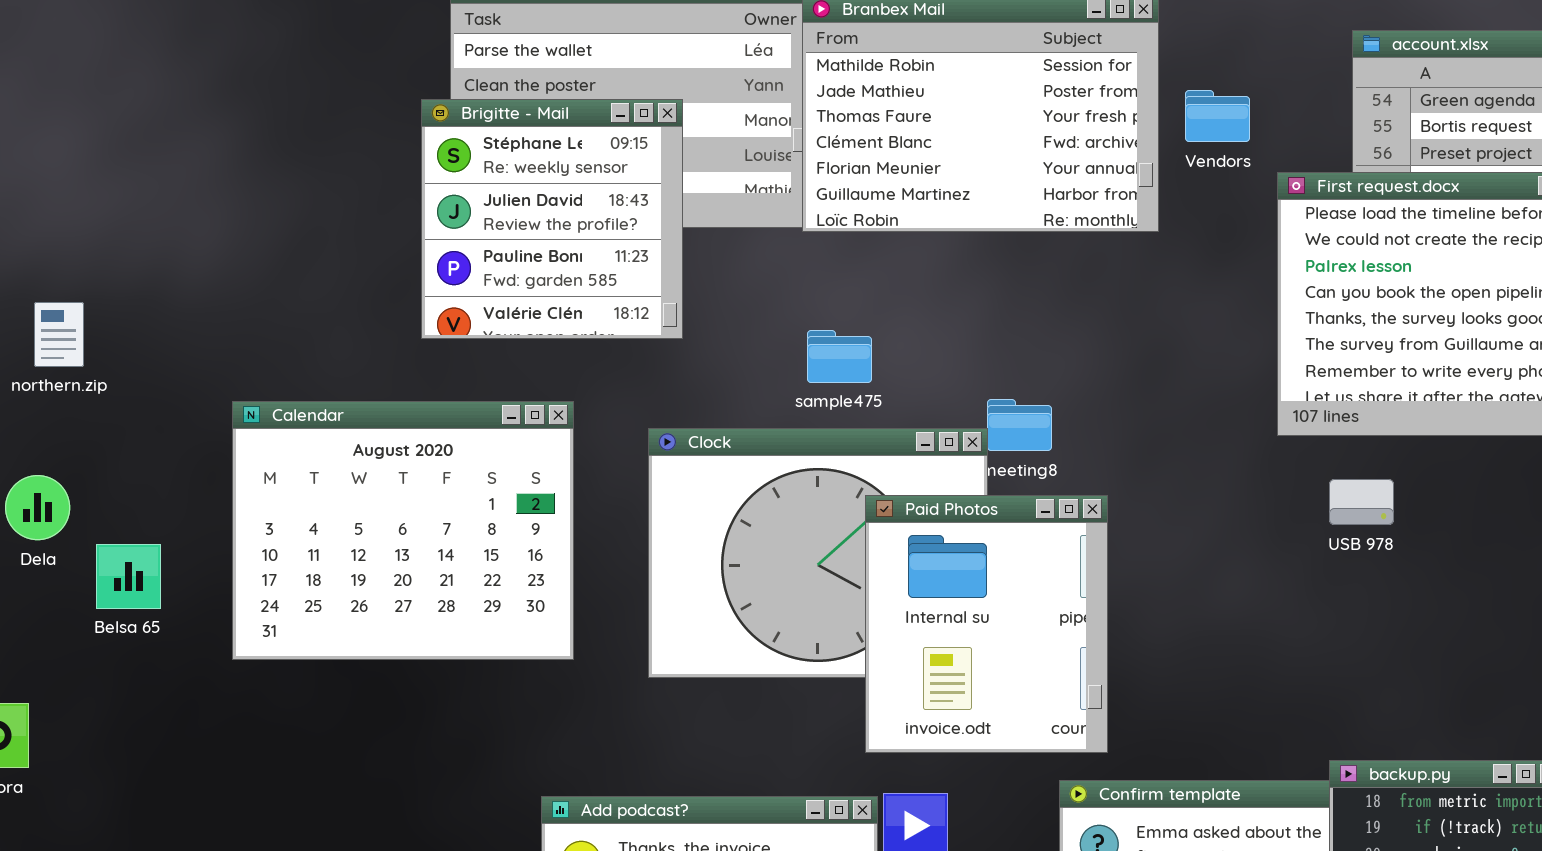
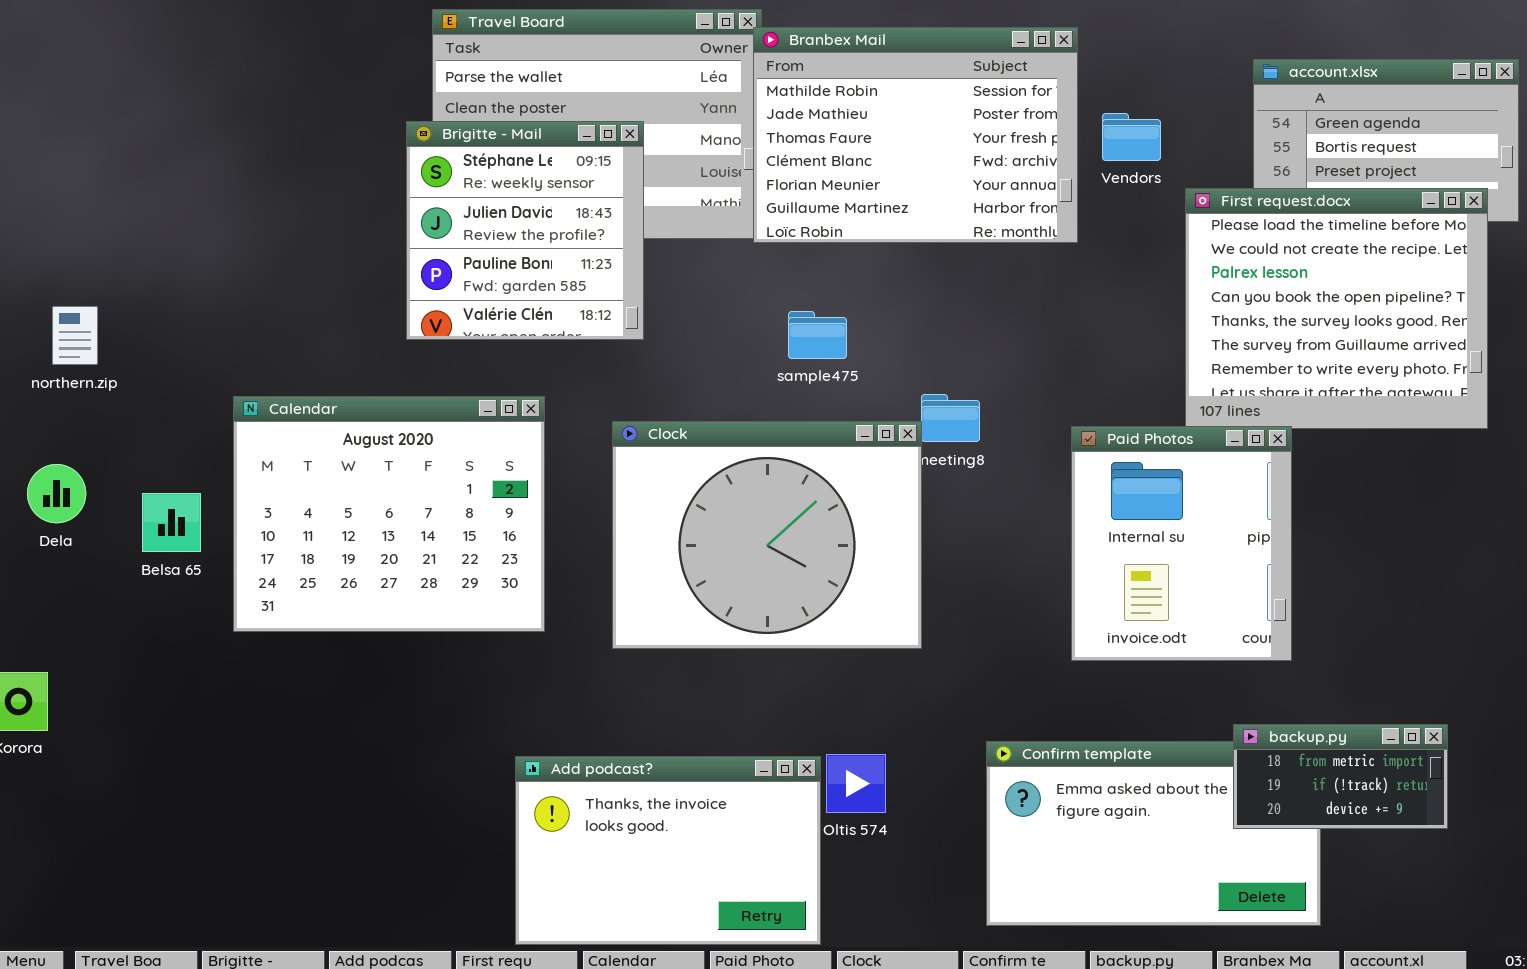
sample475: [807,330,872,383] -> [788,311,847,359], moved
Paid Photos: [865,495,1108,753] -> [1071,426,1292,661], moved
Belsa 65: [96,544,161,609] -> [142,493,201,552], moved

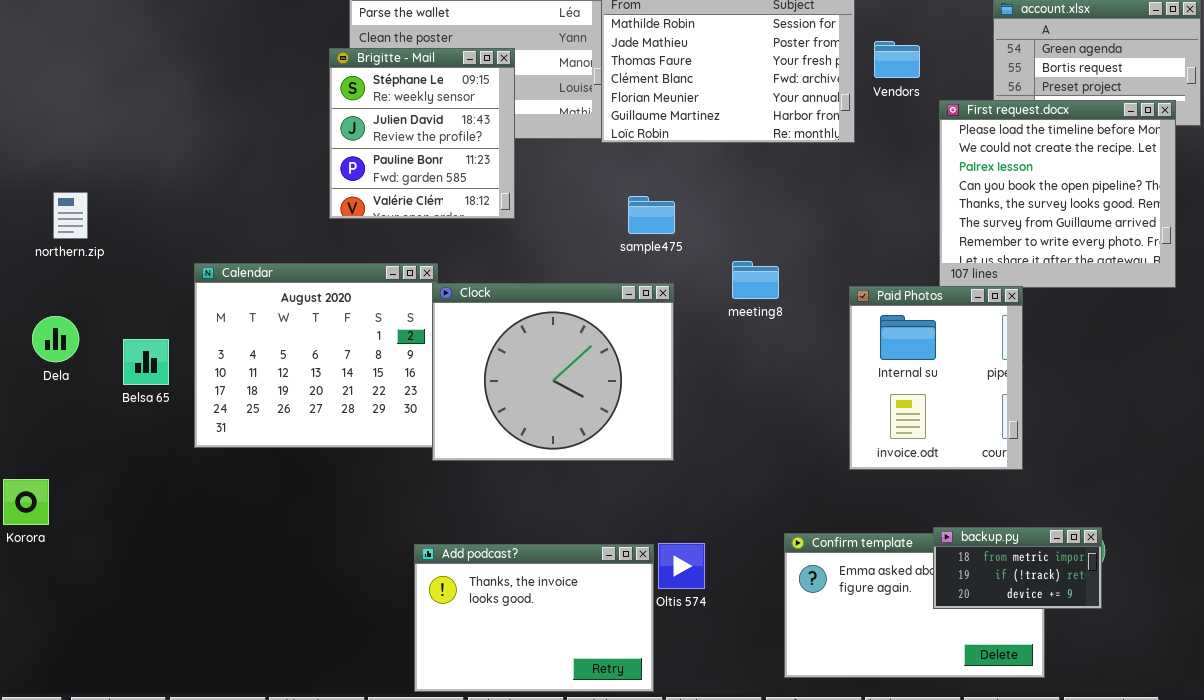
Clock: [612,421,922,649] -> [432,283,674,461], moved
backup.py: [1233,724,1448,829] -> [933,527,1102,609], moved

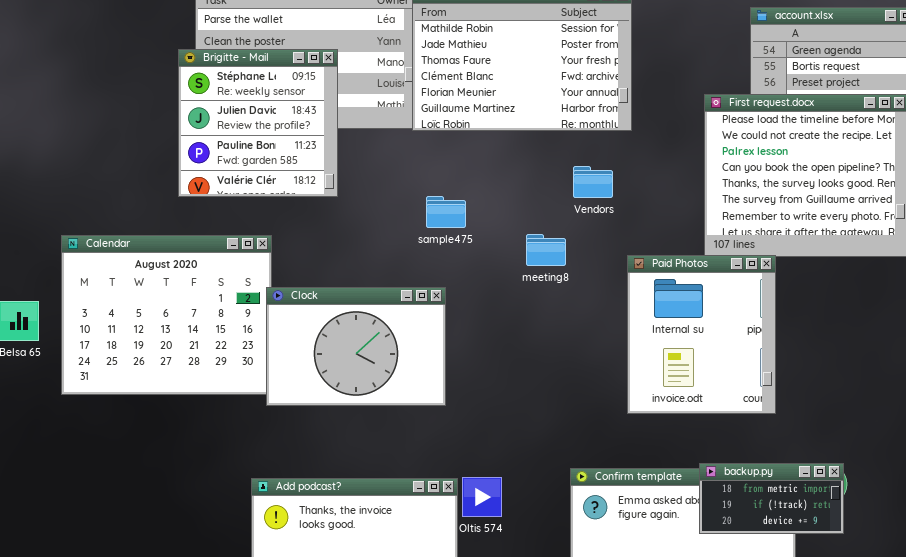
Vendors: [874,41,920,78] -> [573,166,613,198], moved
sample475: [628,196,675,234] -> [426,196,466,228], moved
Clock: [432,283,674,461] -> [266,287,446,406], resized

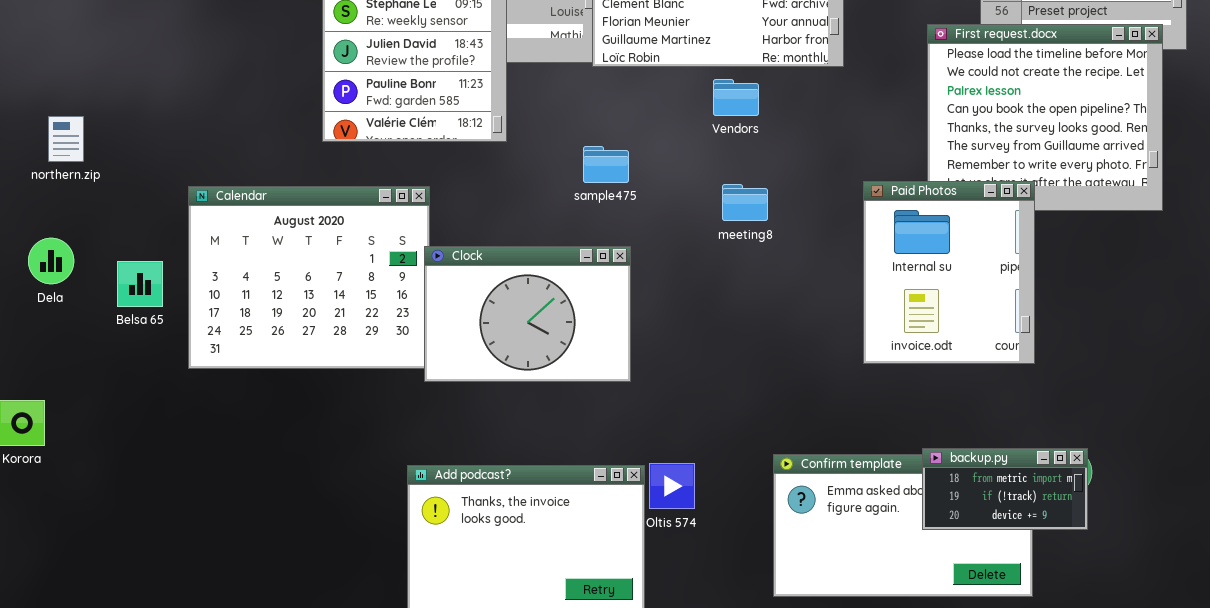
Vendors: [573,166,613,198] -> [713,79,759,116], moved
sample475: [426,196,466,228] -> [583,146,629,183], moved
Paid Photos: [627,255,776,414] -> [863,181,1035,364], moved

